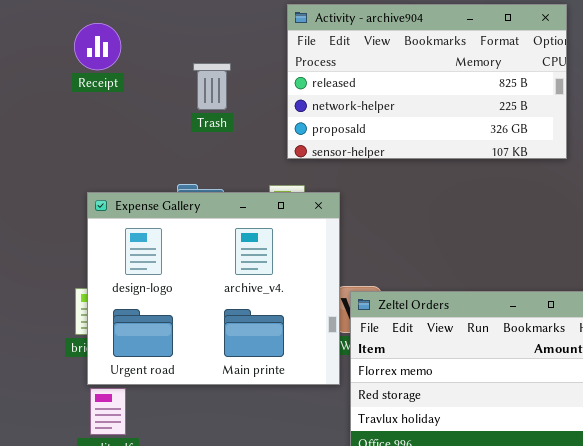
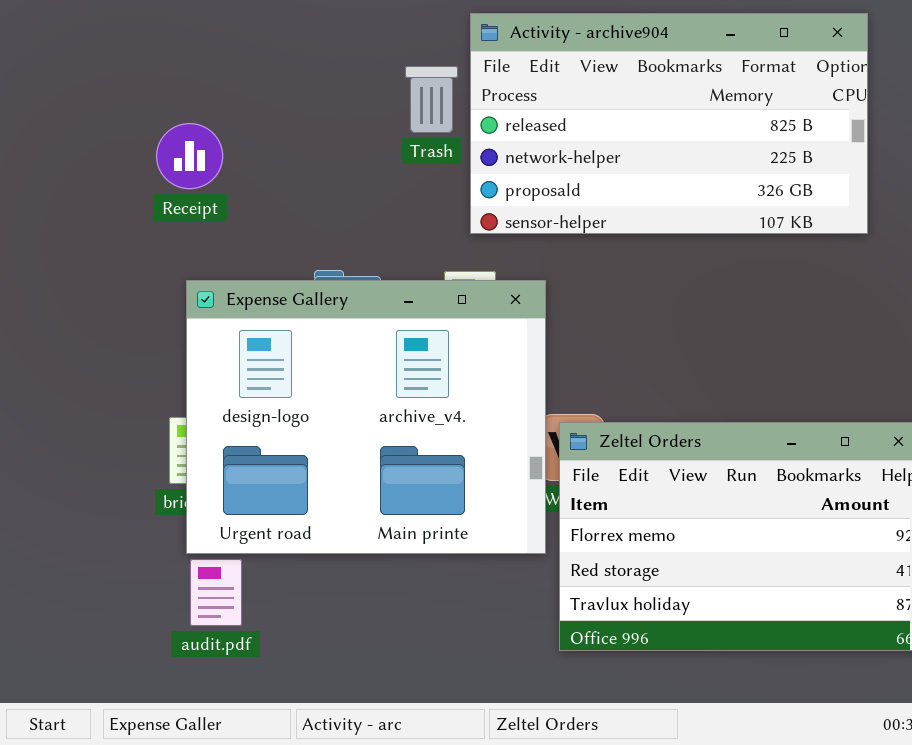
Receipt: [74,23,121,70] -> [156,123,223,189], moved
Trash: [193,63,231,110] -> [405,66,458,133], moved

